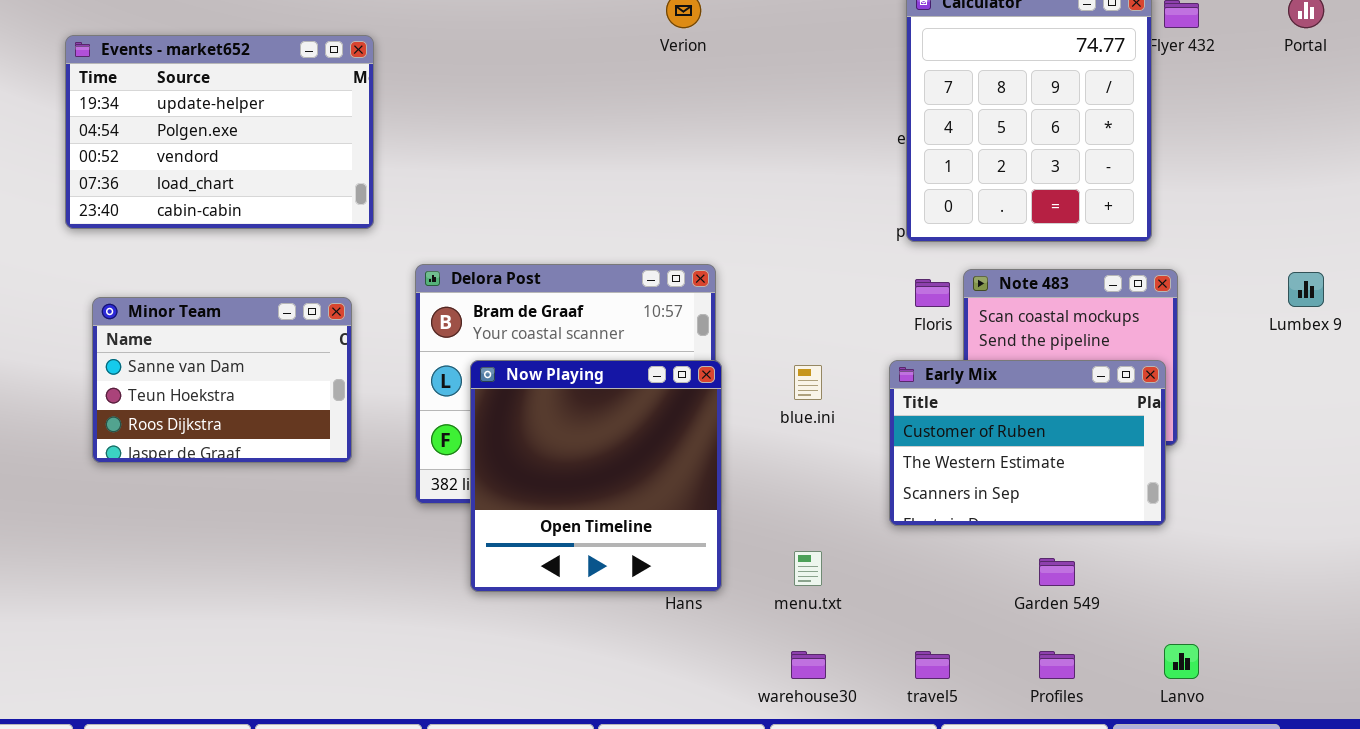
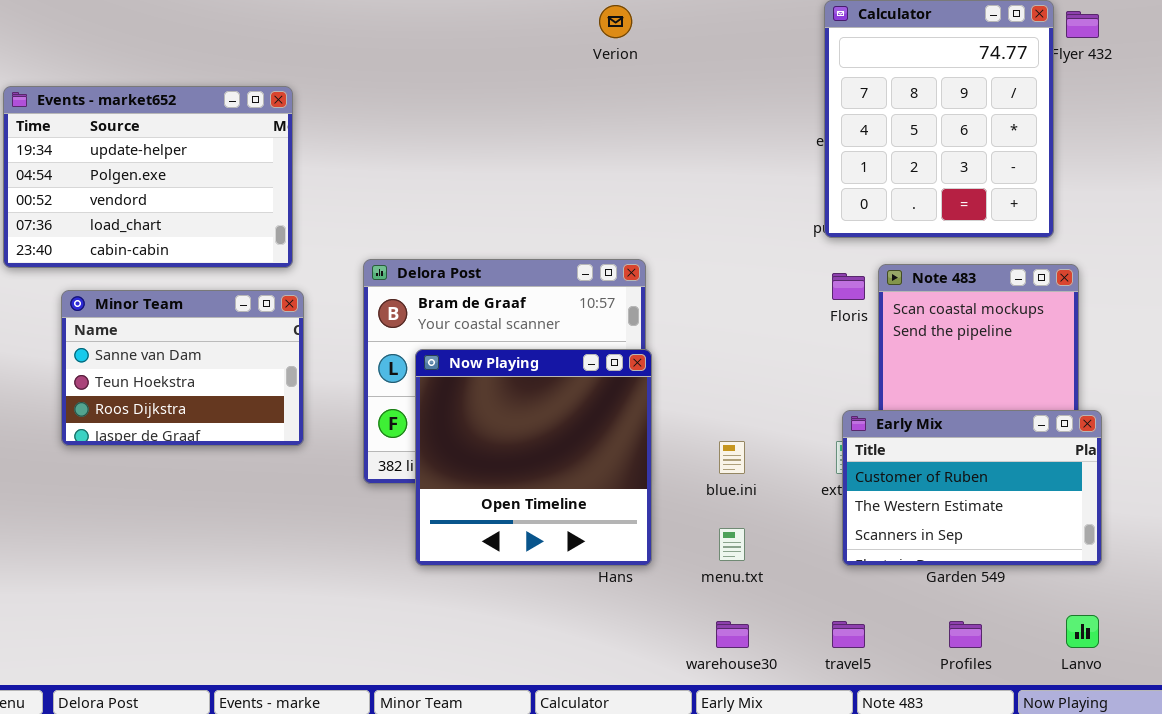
Events - market652: [65,35,374,229] -> [3,86,293,268], moved
Early Mix: [889,360,1166,526] -> [842,410,1102,566], moved
blue.ini: [794,365,822,400] -> [719,441,745,474], moved

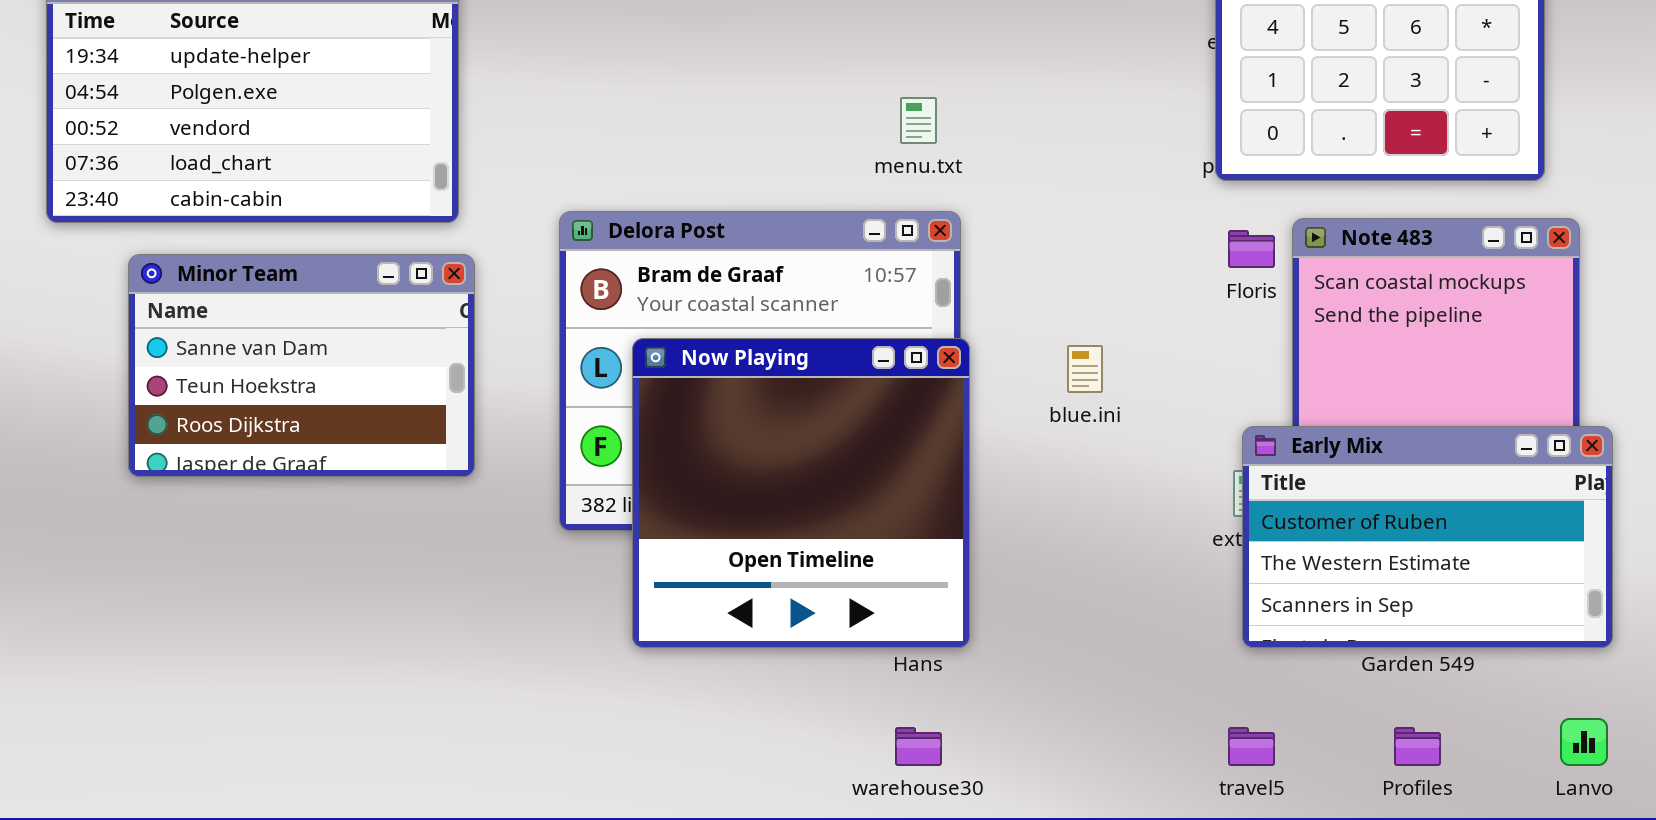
blue.ini: [719,441,745,474] -> [1067,345,1103,393], moved
menu.txt: [719,528,745,561] -> [900,97,937,144], moved
warehouse30: [716,621,749,648] -> [895,727,942,766], moved

